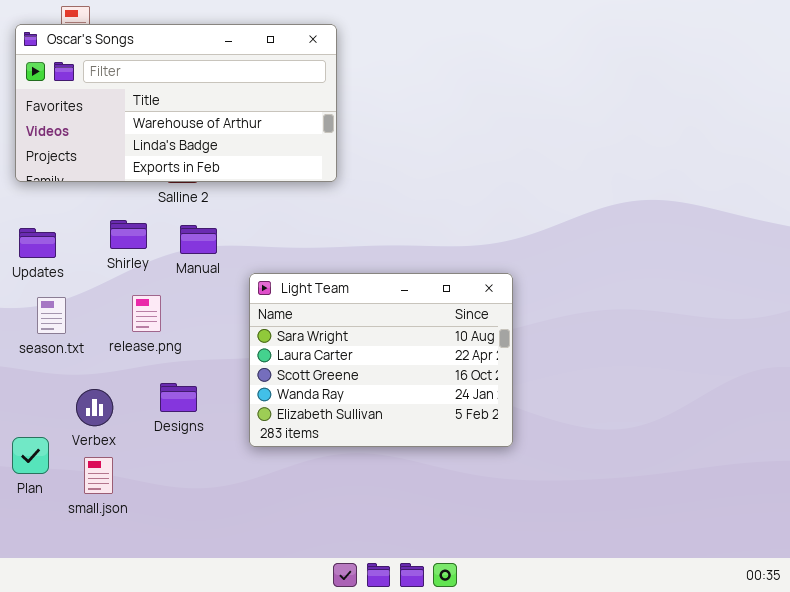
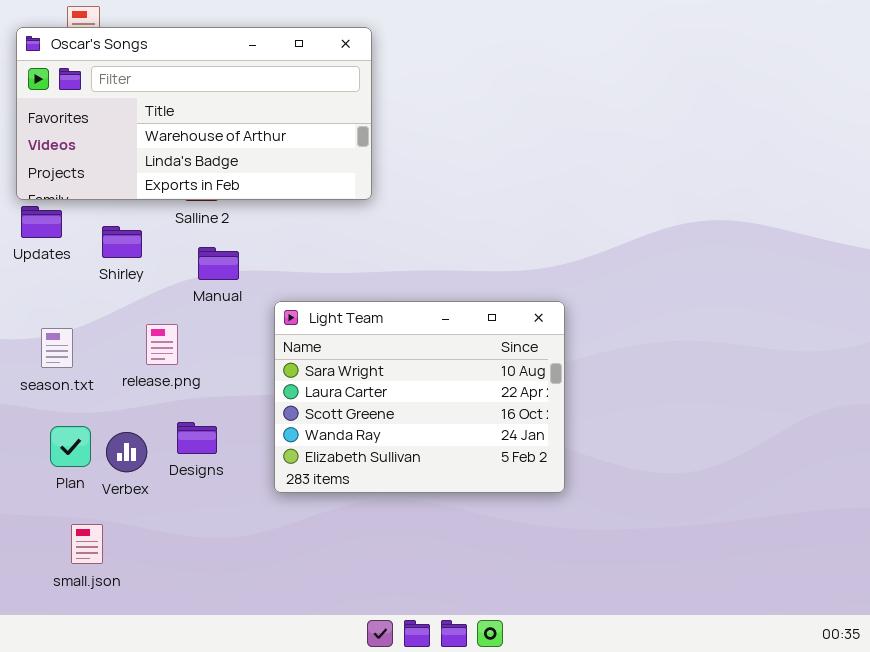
Shirley: [110,220,147,249] -> [102,226,142,258], moved
Updates: [19,228,56,258] -> [21,206,62,238], moved
Verbex: [76,389,113,426] -> [106,432,147,472], moved
Plan: [12,437,49,474] -> [50,426,91,467], moved
small.json: [84,457,113,494] -> [71,524,103,564], moved

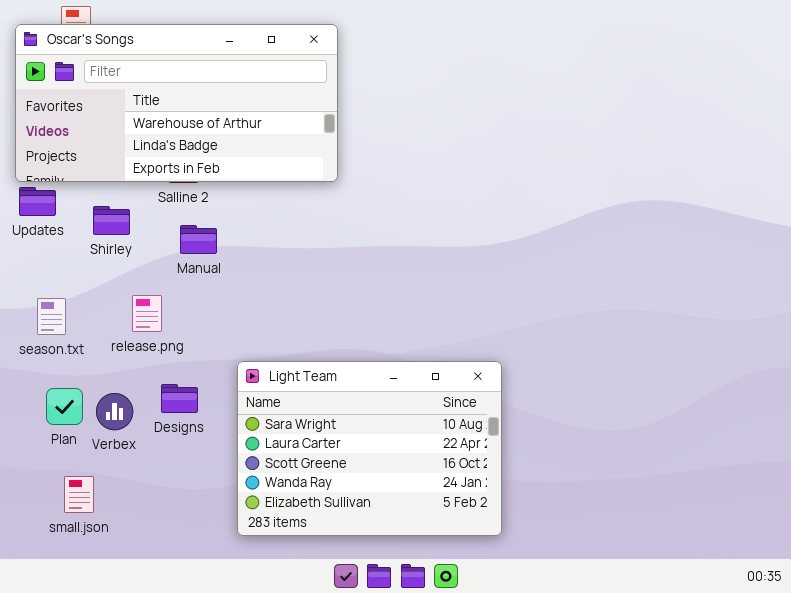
Light Team: [274,301,565,493] -> [237,361,502,536], moved

